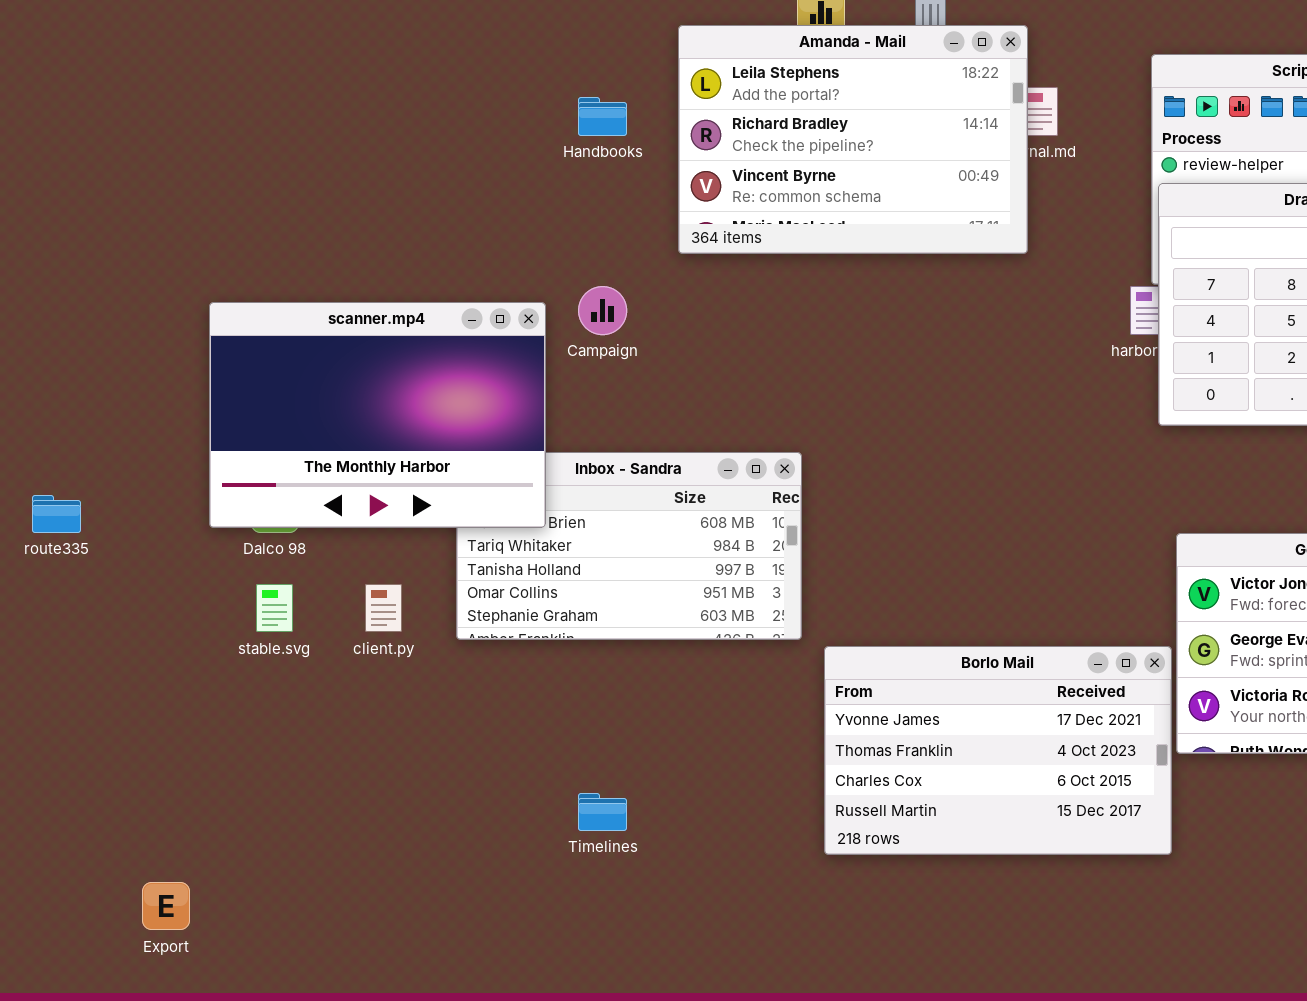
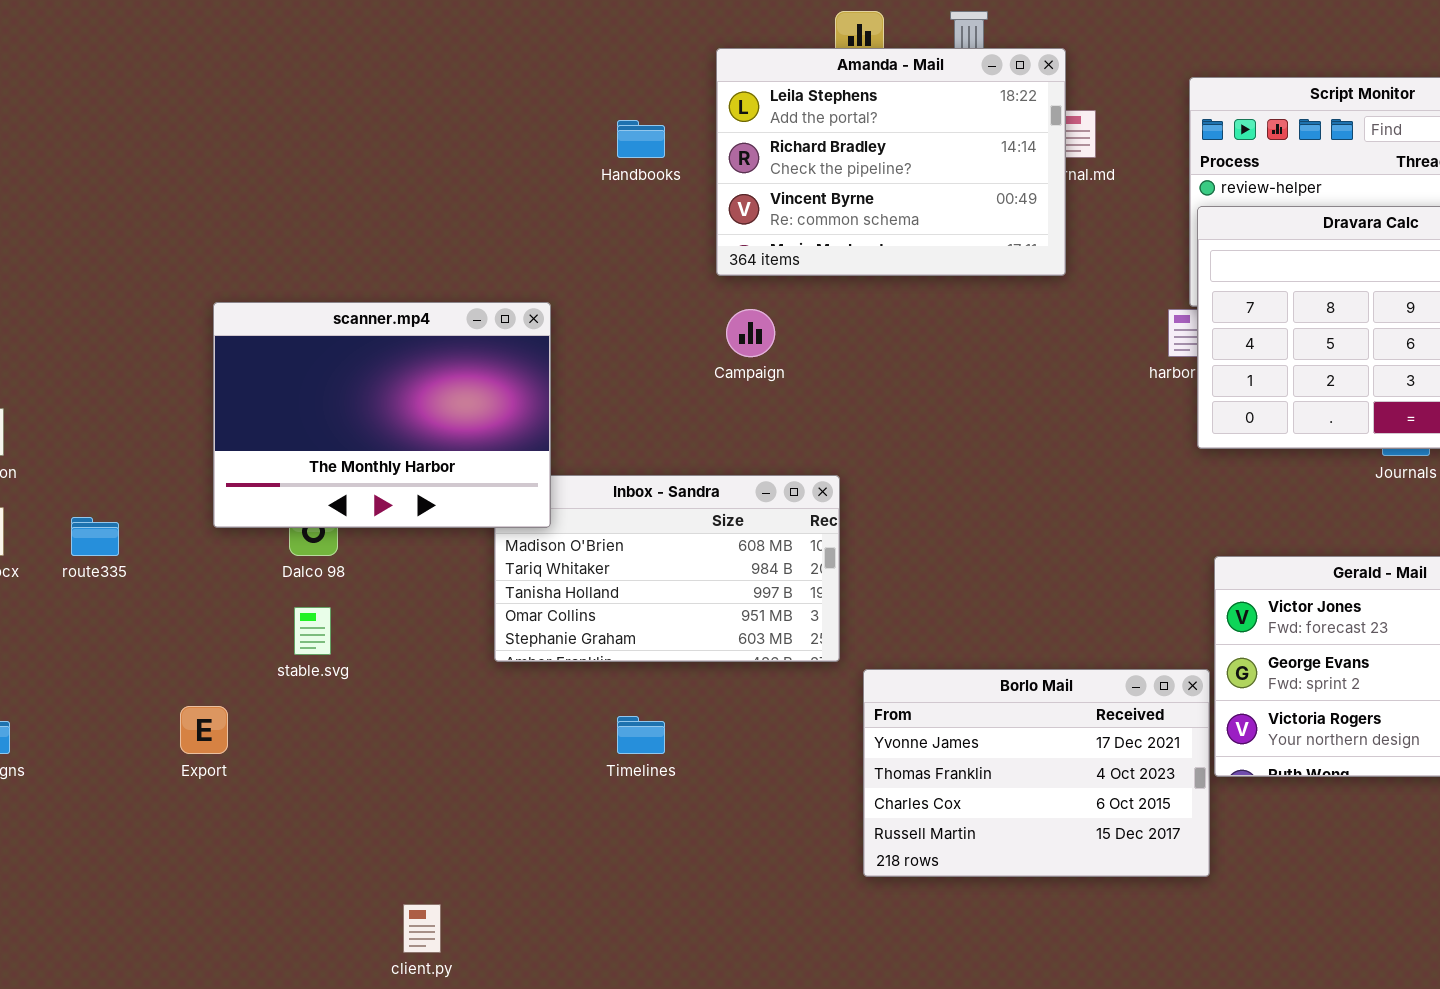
Campaign: [578,286,627,335] -> [726,309,775,357], moved
scanner.mp4: [209,302,546,528] -> [213,302,551,528], moved
client.py: [365,584,402,632] -> [403,904,441,953], moved
Timelines: [578,793,627,831] -> [617,716,665,754], moved
Export: [142,882,190,930] -> [180,706,228,754], moved

